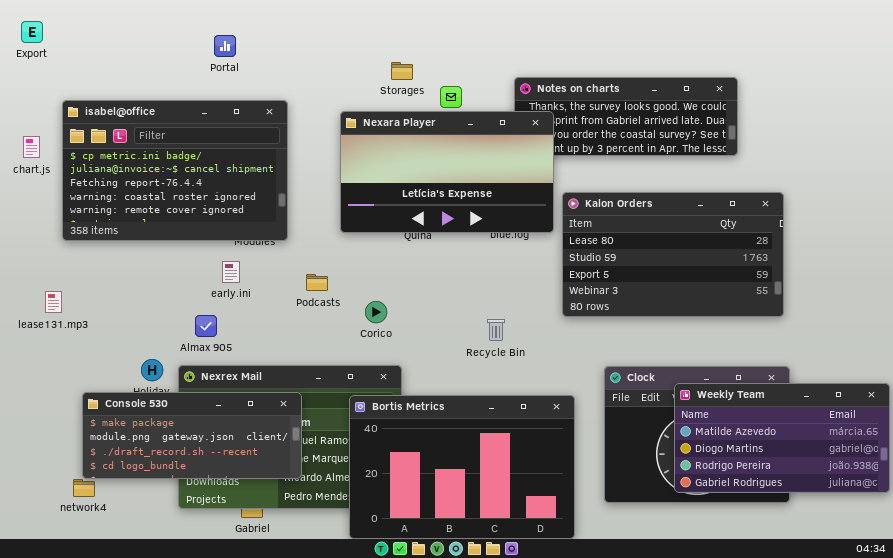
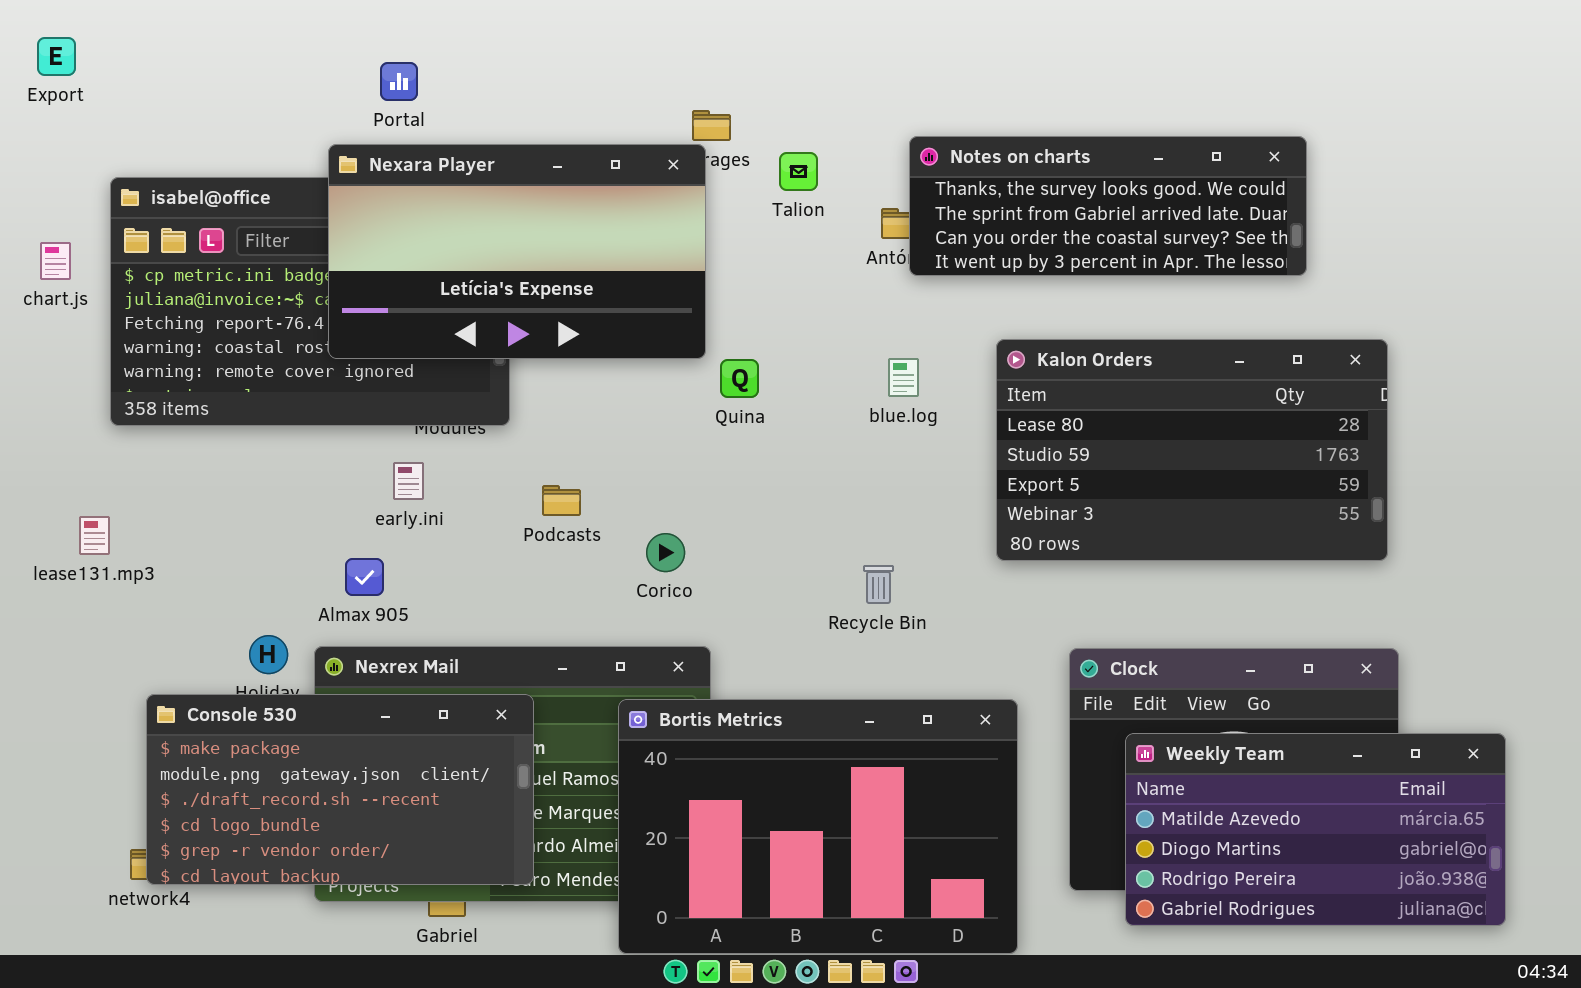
Nexara Player: [340,111,554,233] -> [328,144,706,359], moved
Weekly Team: [674,383,890,493] -> [1125,733,1506,926], moved
Console 530: [82,392,302,479] -> [146,694,534,885], resized

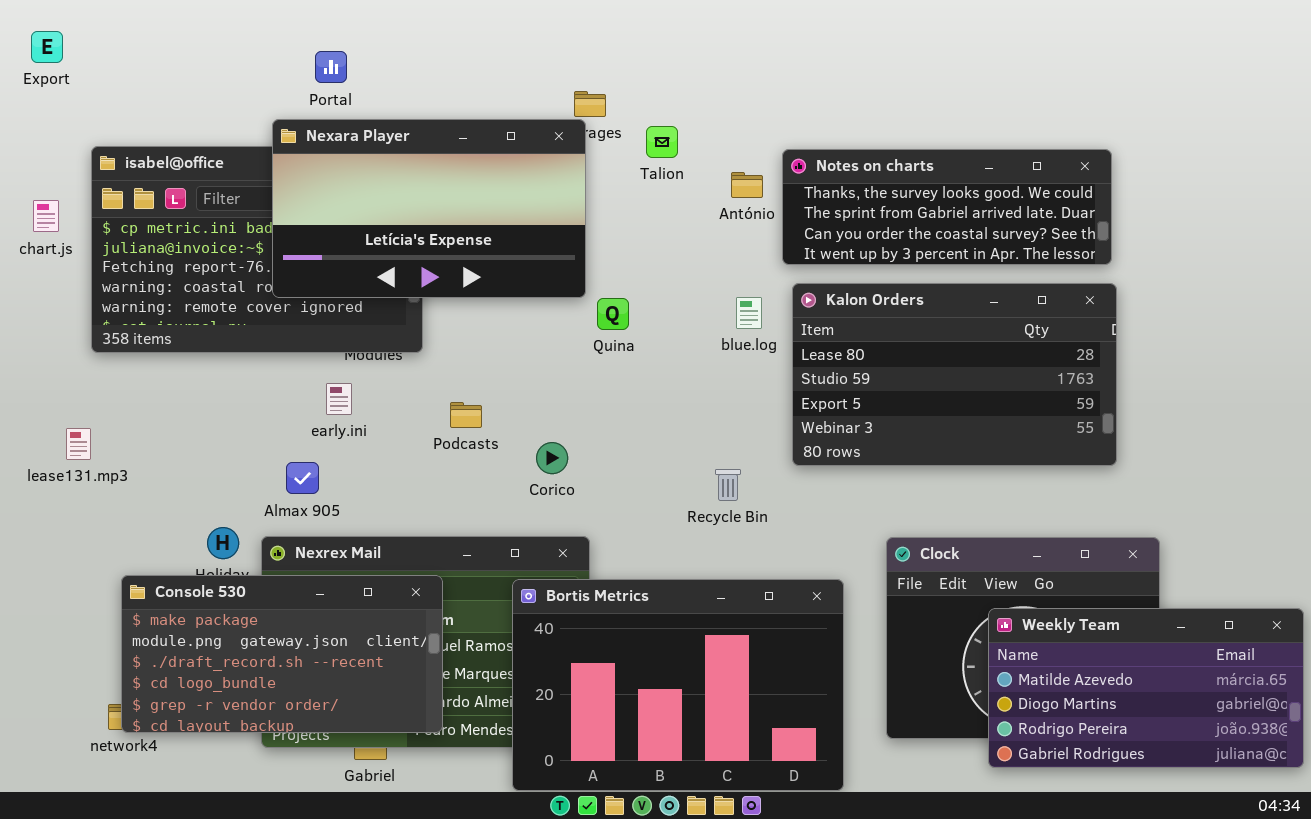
Notes on charts: [909,136,1307,276] -> [782,149,1112,265], moved
Kalon Orders: [996,339,1388,561] -> [792,283,1117,466], moved
Weekly Team: [1125,733,1506,926] -> [988,608,1304,768], moved

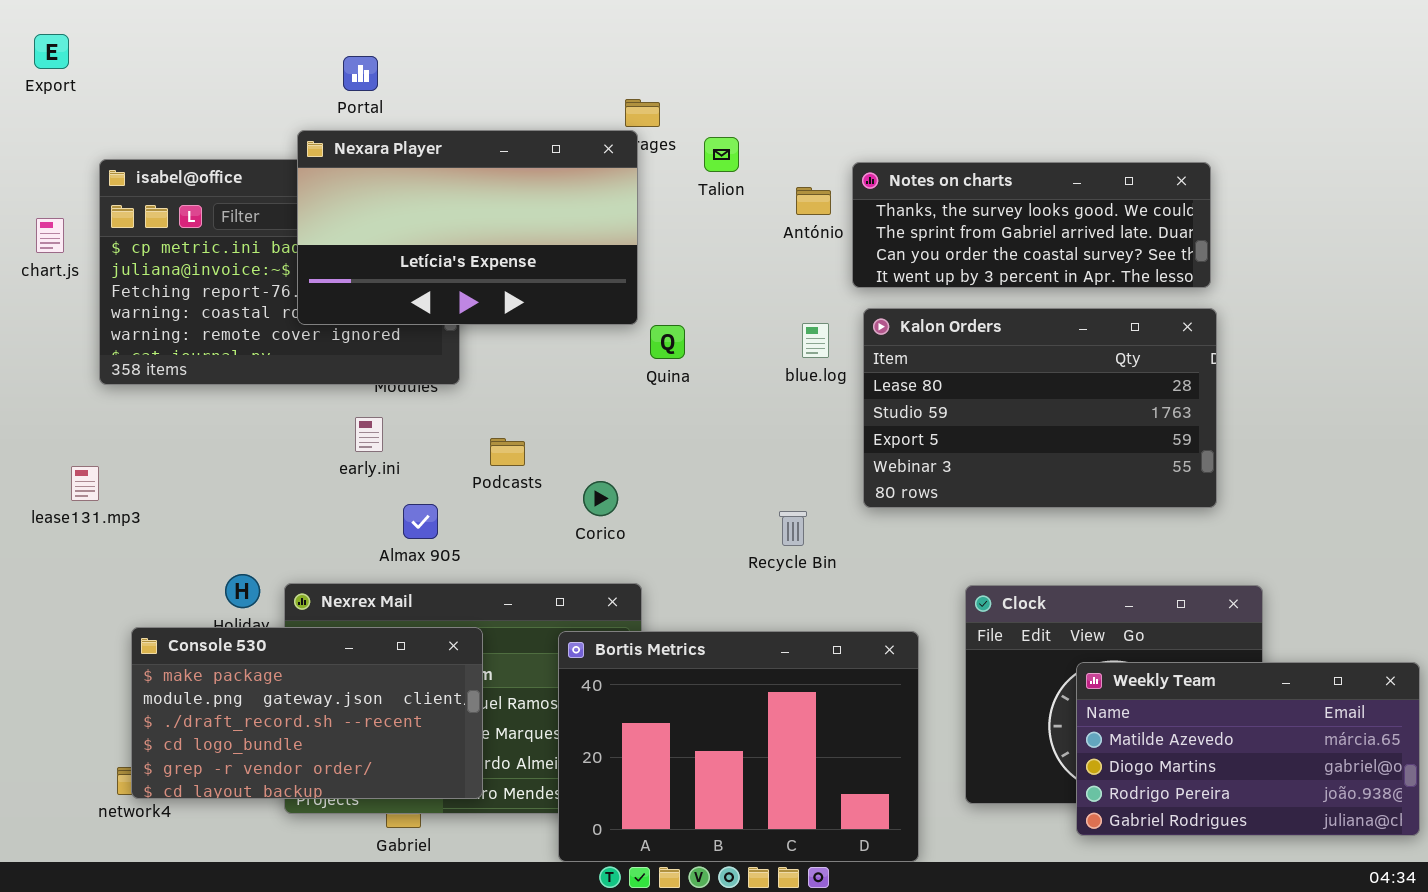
Almax 905: [286,462,319,494] -> [403,504,438,539], moved

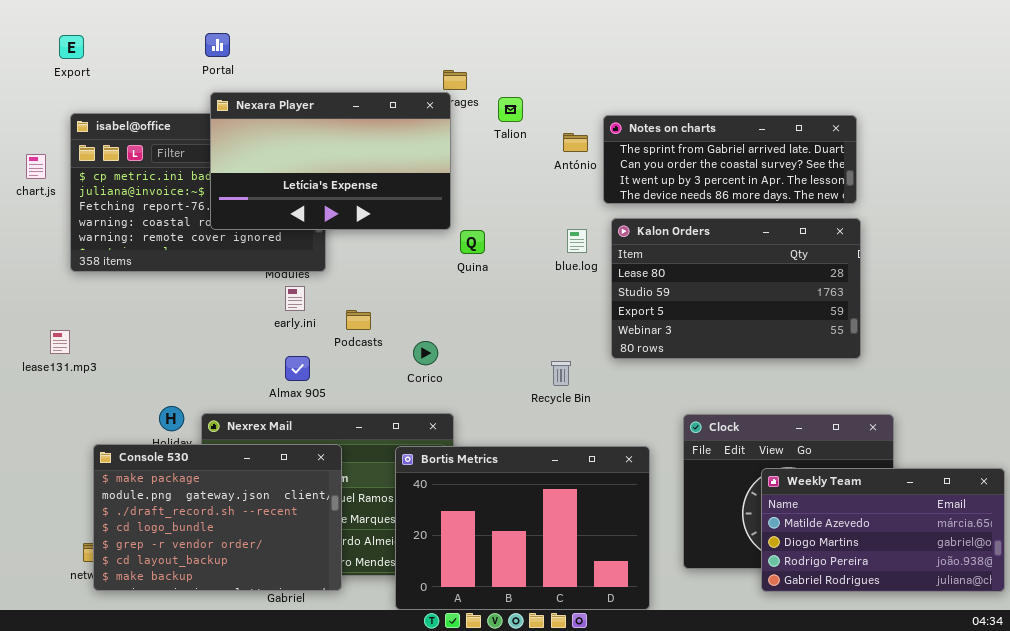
Export: [34,34,69,69] -> [59,35,84,59], moved
Portal: [343,56,378,91] -> [205,33,230,57], moved
Notes on charts: [852,162,1211,288] -> [603,115,857,204], scrolled down 1 row
early.ini: [355,417,383,452] -> [285,286,305,311], moved
Console 530: [131,627,483,799] -> [93,444,342,591], resized

